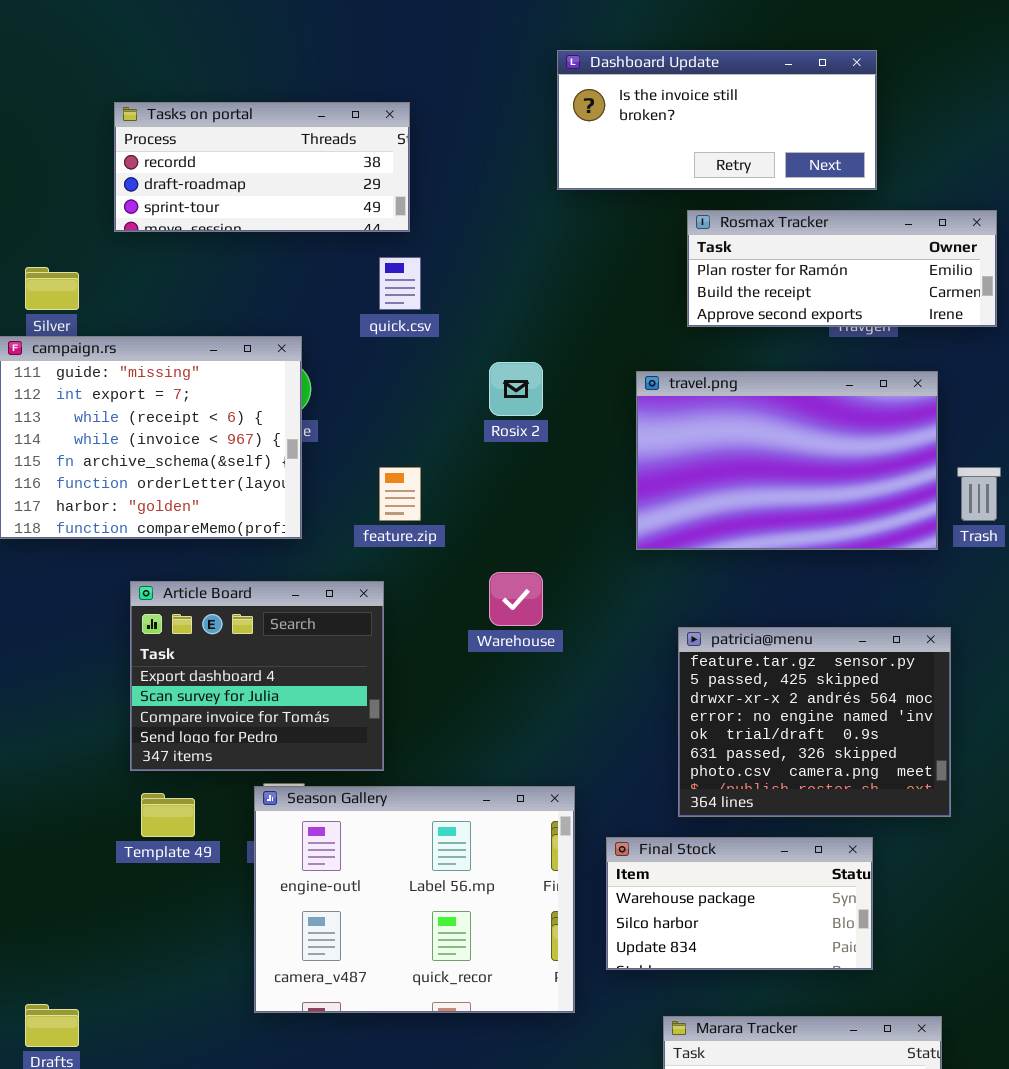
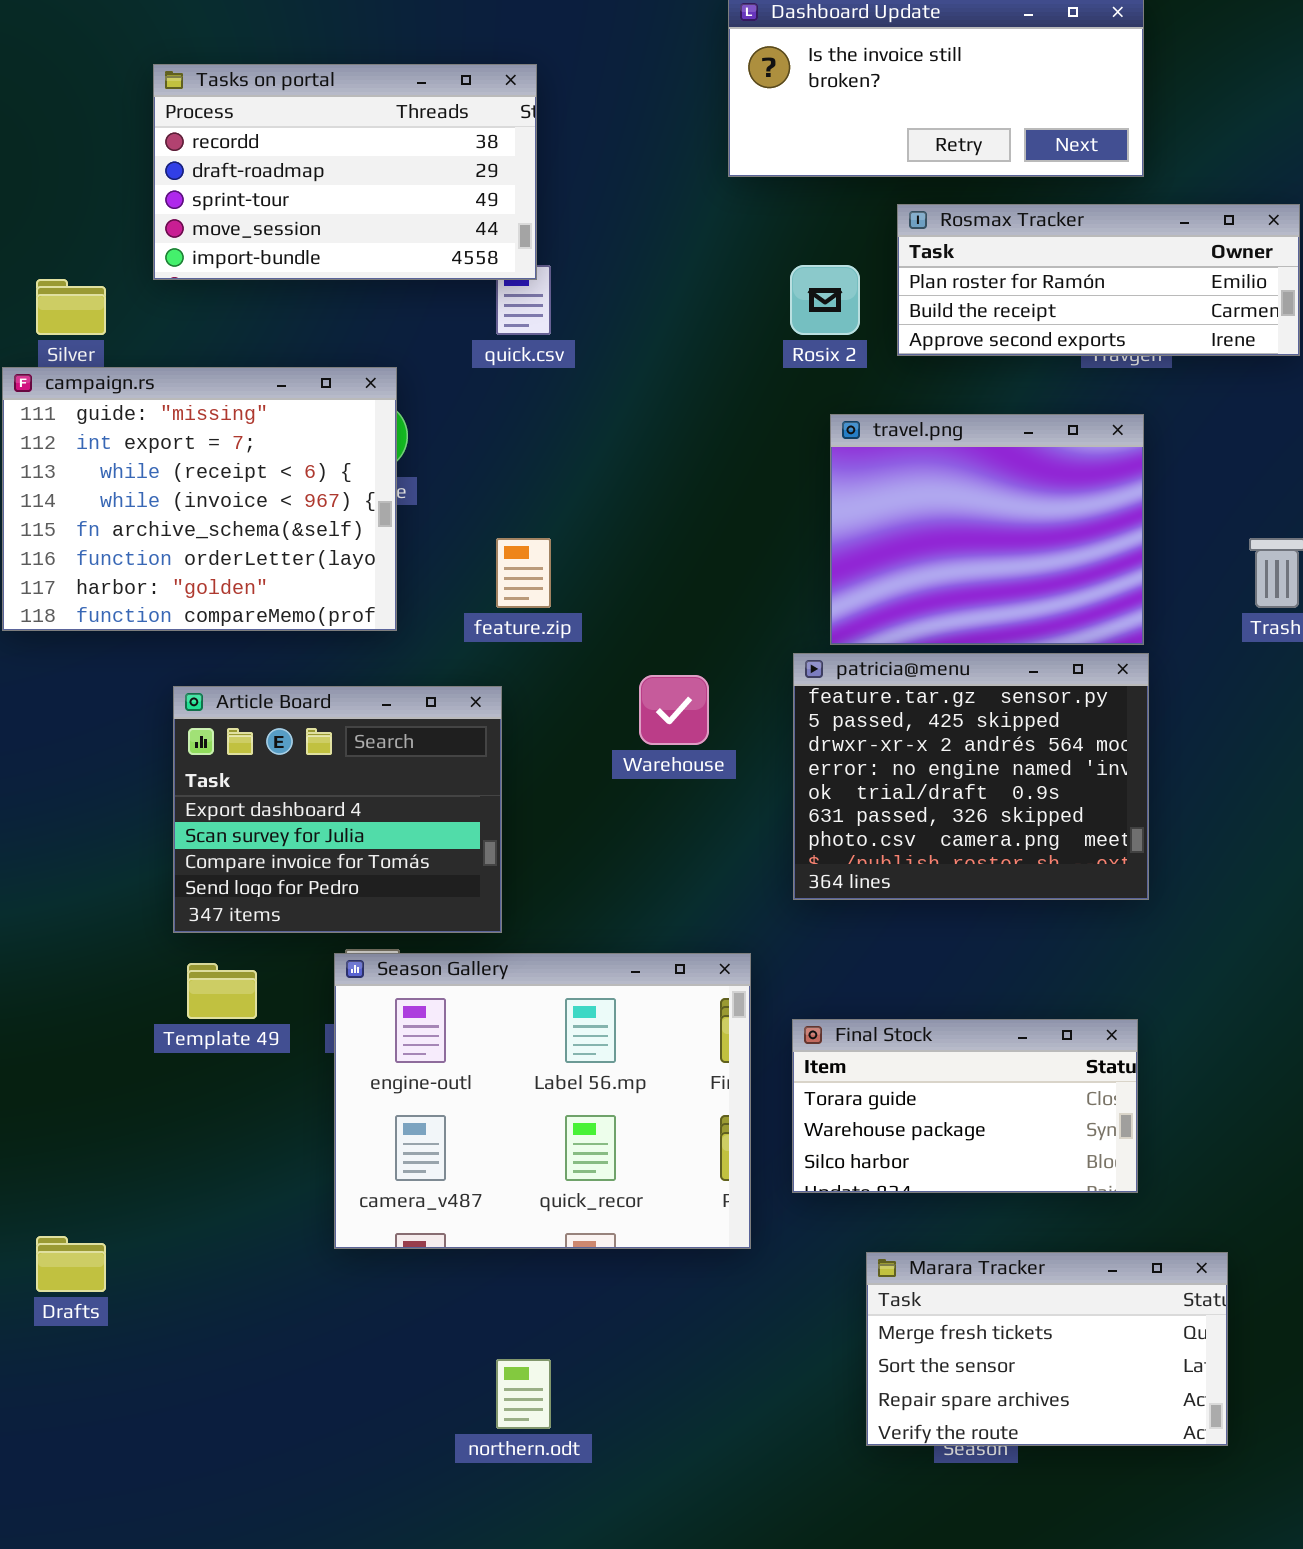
Tasks on portal: [114,102,410,232] -> [153,64,537,280], resized
Rosix 2: [489,362,543,416] -> [790,265,860,335], moved
travel.png: [636,371,938,550] -> [830,414,1144,645], resized
patricia@menu: [678,627,951,817] -> [793,653,1149,900], moved
Final Stock: [606,837,873,970] -> [792,1019,1138,1193], scrolled up 1 row

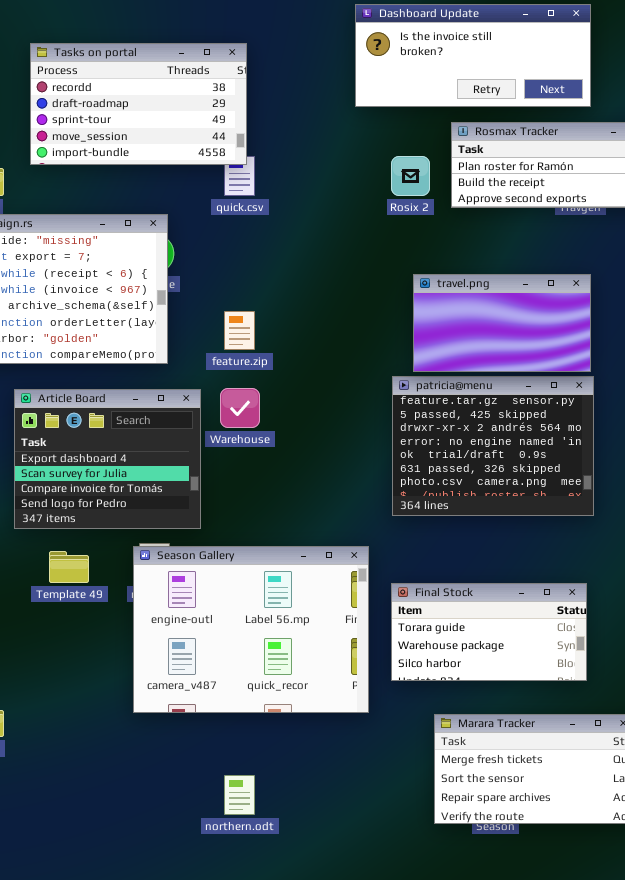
travel.png: [830,414,1144,645] -> [413,274,591,372], resized
Warehouse: [639,675,709,745] -> [220,388,260,428], moved
Article Board: [173,686,502,933] -> [14,389,201,529], moved

